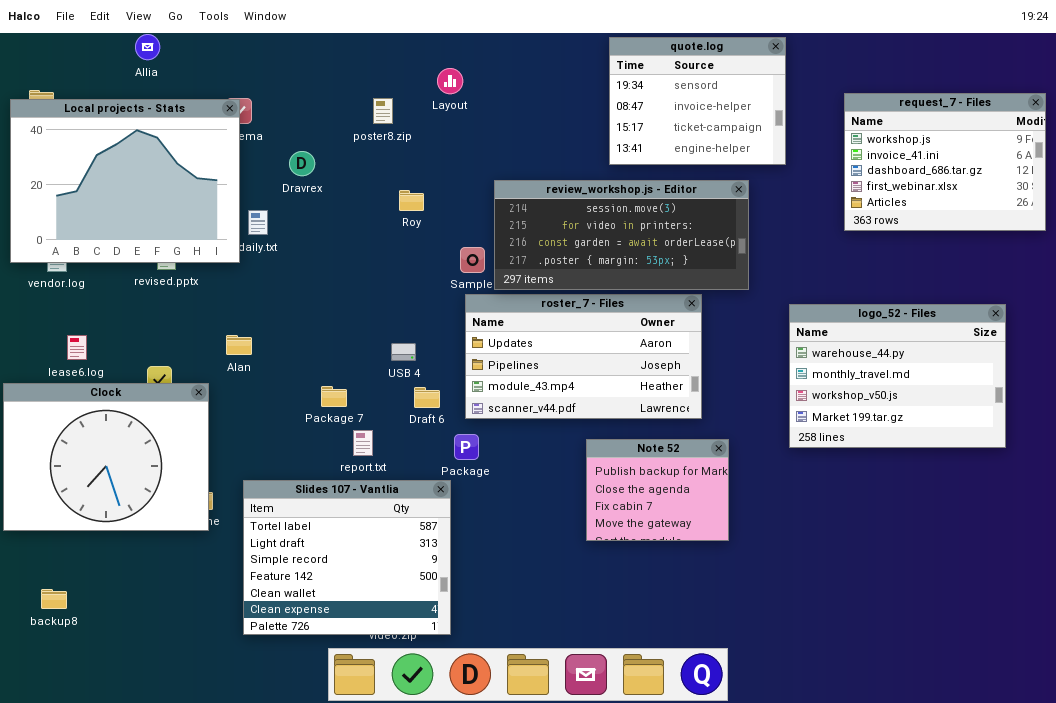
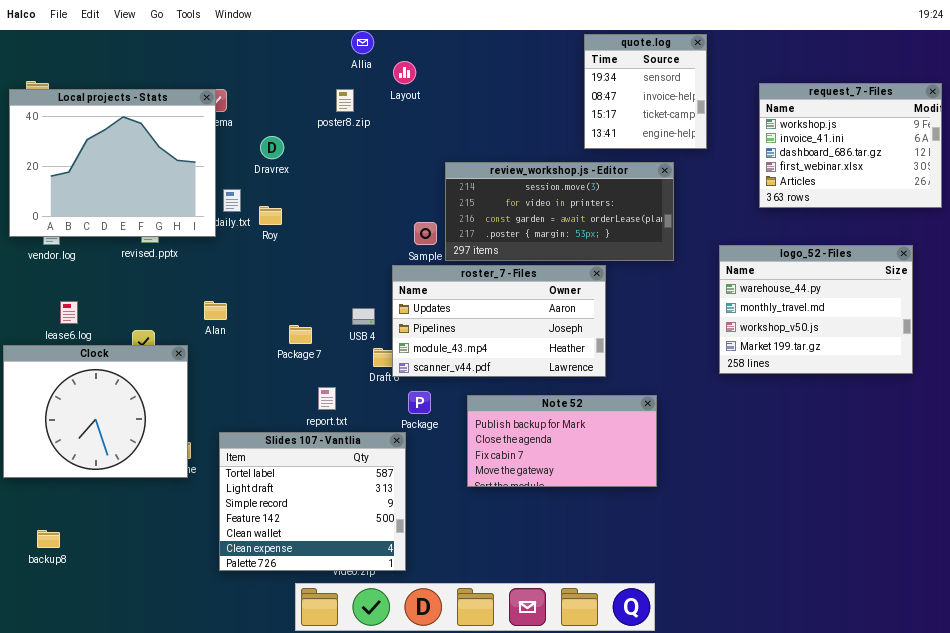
Allia: [135,34,160,60] -> [351,31,374,54], moved
quote.log: [609,37,786,165] -> [584,34,707,149], resized
Roy: [399,190,424,211] -> [259,206,282,225], moved
roster_7 - Files: [465,294,702,419] -> [392,265,606,377], moved
logo_52 - Files: [789,304,1006,448] -> [719,245,913,374], moved
Package 7: [321,386,347,407] -> [289,325,312,344], moved
Note 52: [586,439,729,541] -> [467,395,657,487], resized

